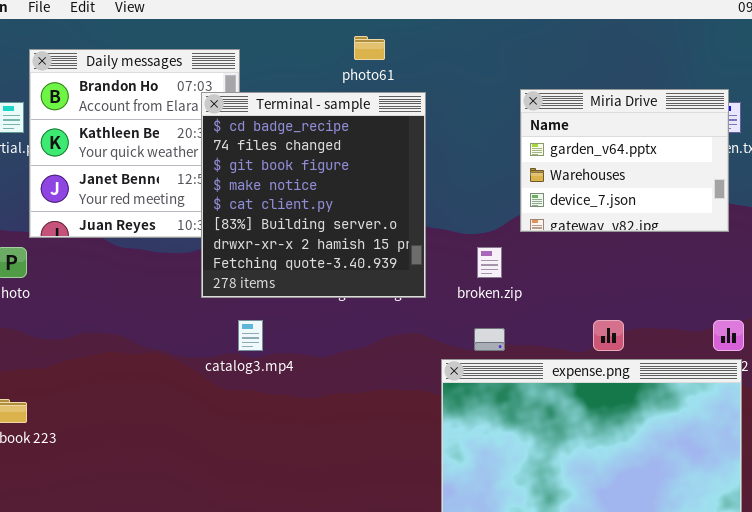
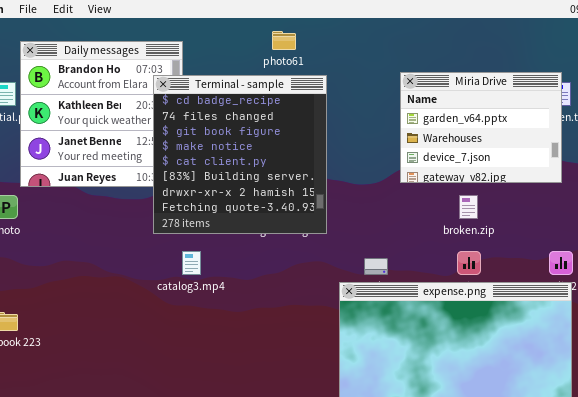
broken.zip: [477,247,502,278] -> [459,195,478,219], moved

